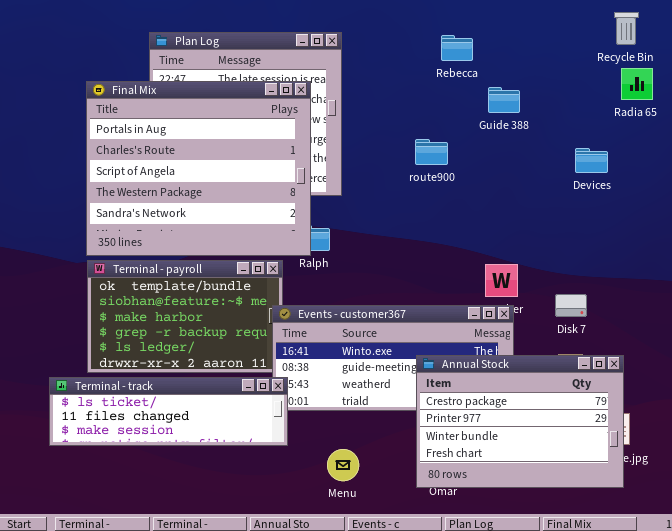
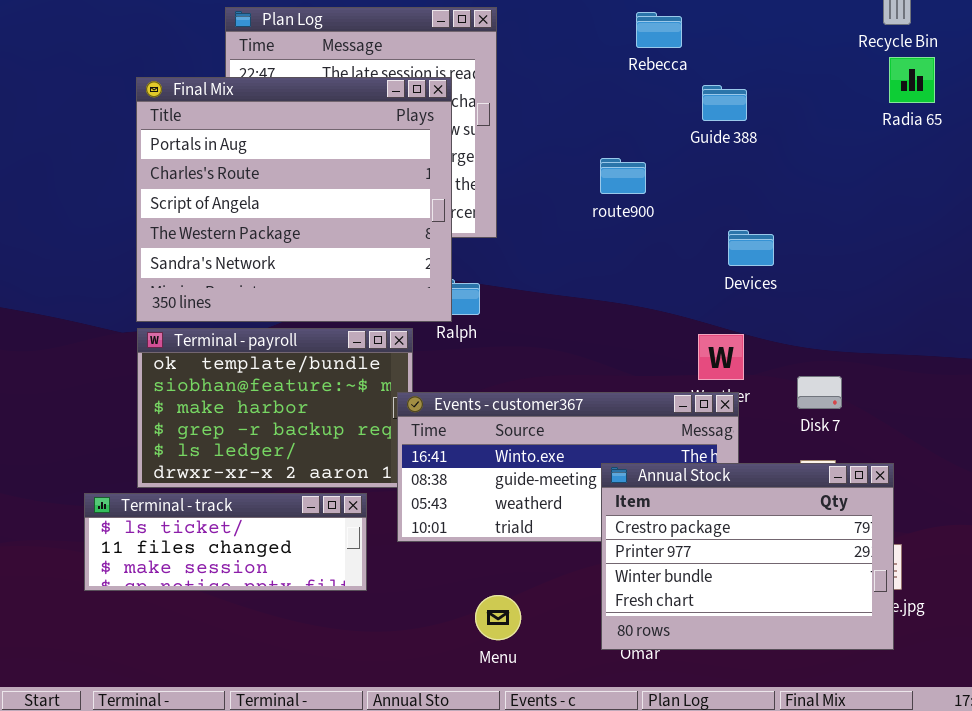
Devices: [575,148,608,173] -> [728,230,774,266], moved
Terminal - track: [49,377,288,446] -> [84,493,367,591], resized

